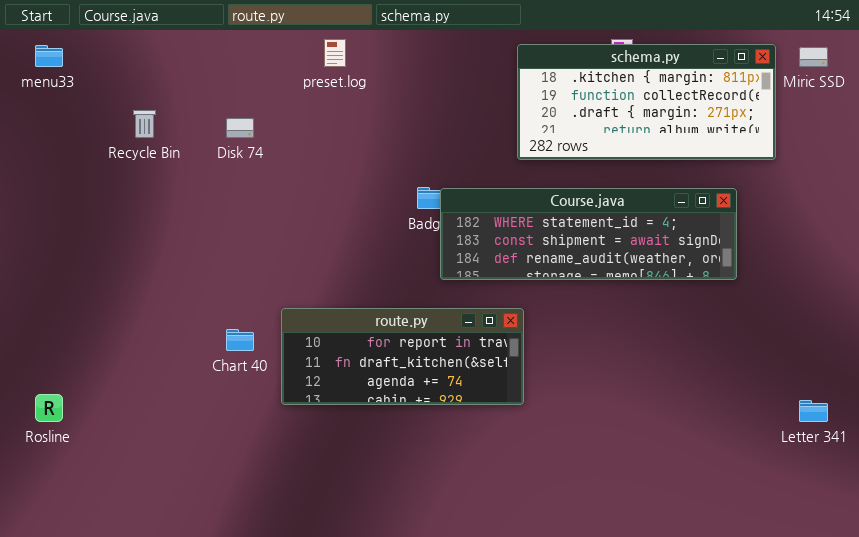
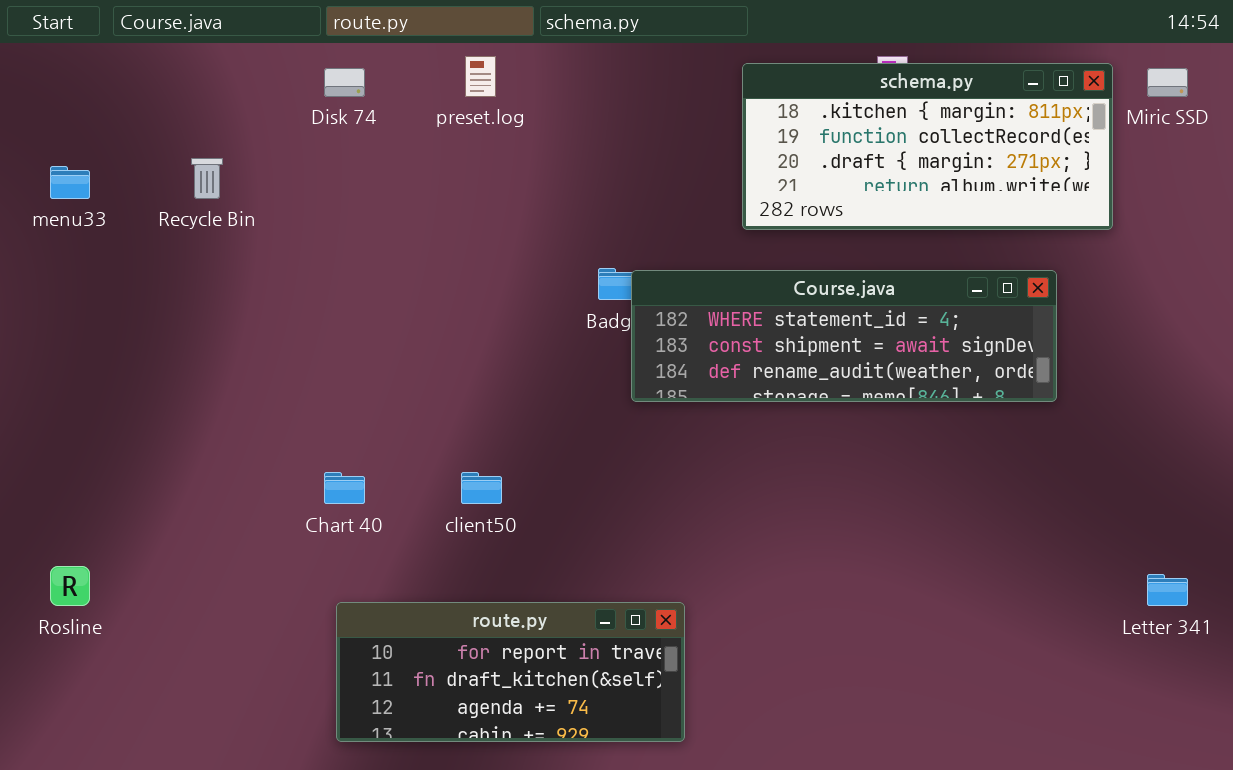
menu33: [35,45,63,67] -> [50,166,90,199], moved
Disk 74: [226,118,254,138] -> [324,68,365,97], moved
route.py: [281,308,524,405] -> [336,602,685,742], moved

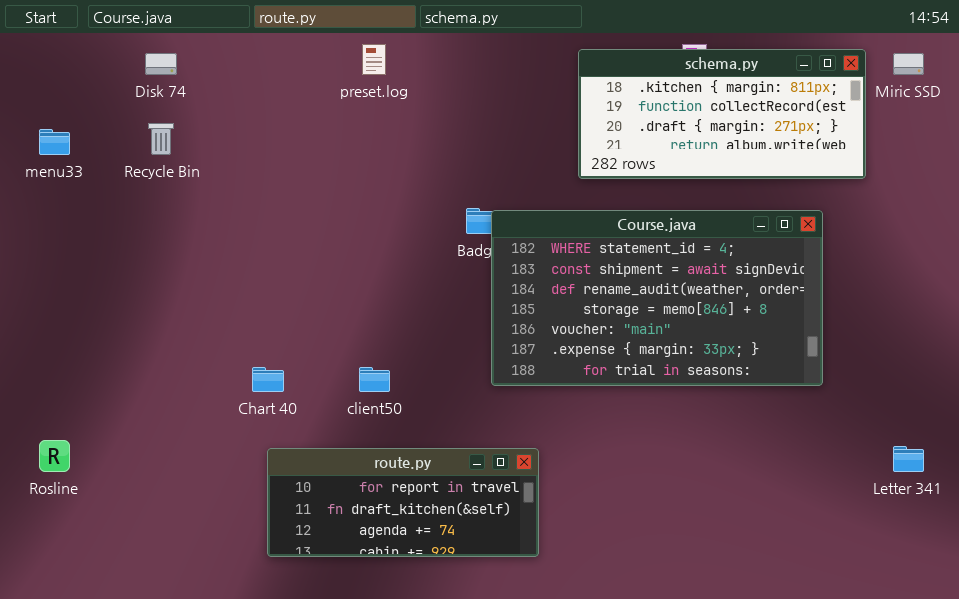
Disk 74: [324,68,365,97] -> [145,53,177,75], moved
Course.java: [631,270,1057,402] -> [491,210,823,386], resized
route.py: [336,602,685,742] -> [267,448,539,557], moved

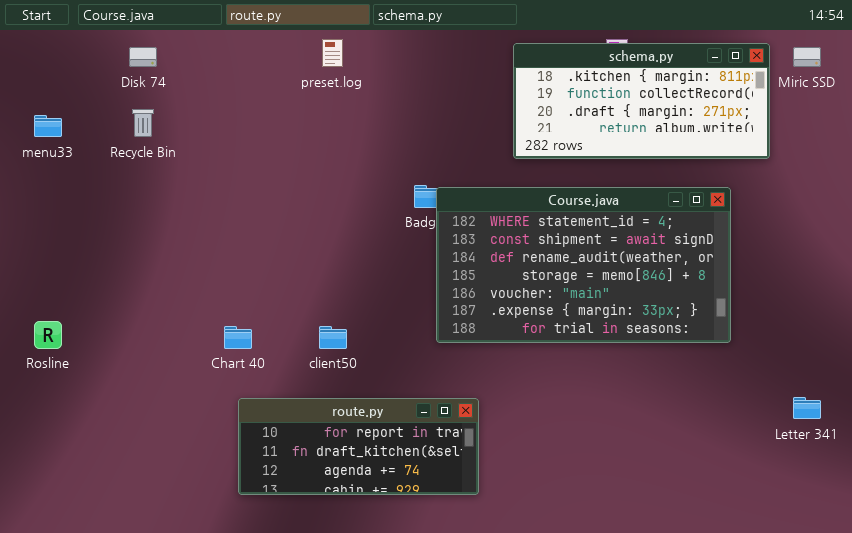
Rosline: [39,440,70,472] -> [34,321,62,349], moved

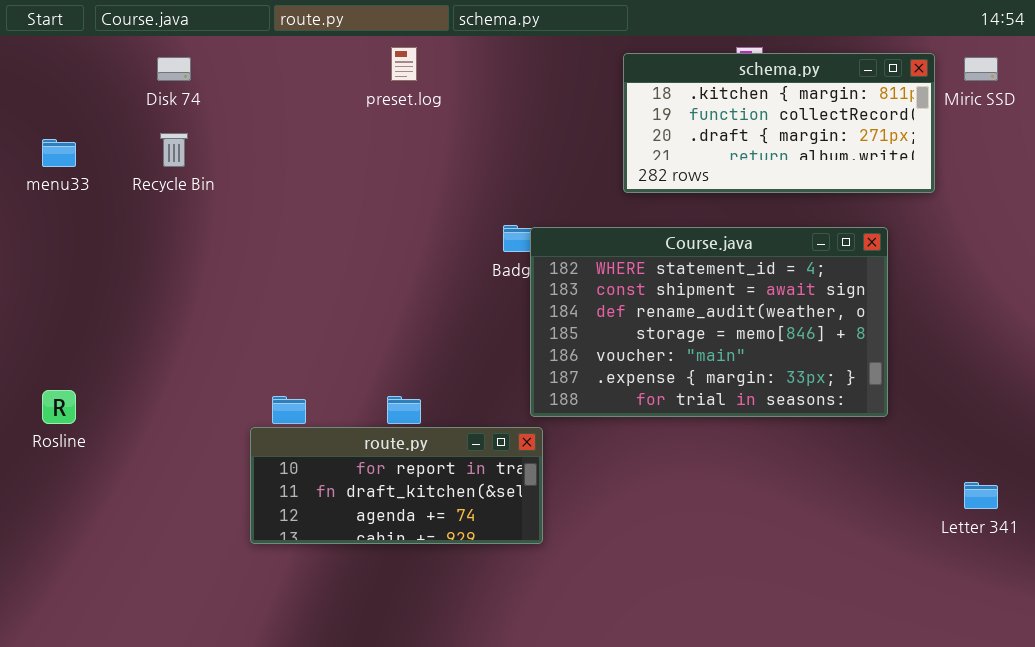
route.py: [238,398,479,495] -> [250,427,543,544], moved

